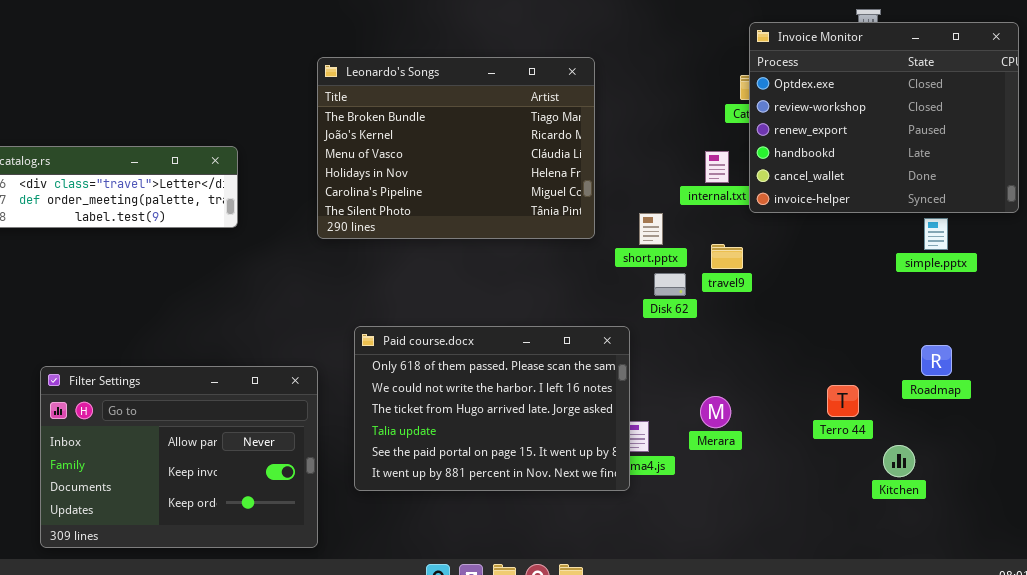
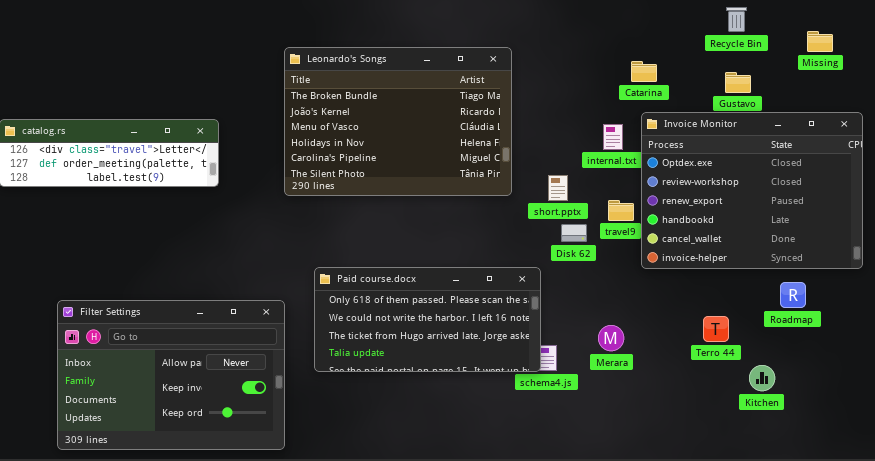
Invoice Monitor: [749,22,1019,213] -> [641,112,863,269], moved
Paid course.docx: [354,326,630,491] -> [314,267,541,372], resized

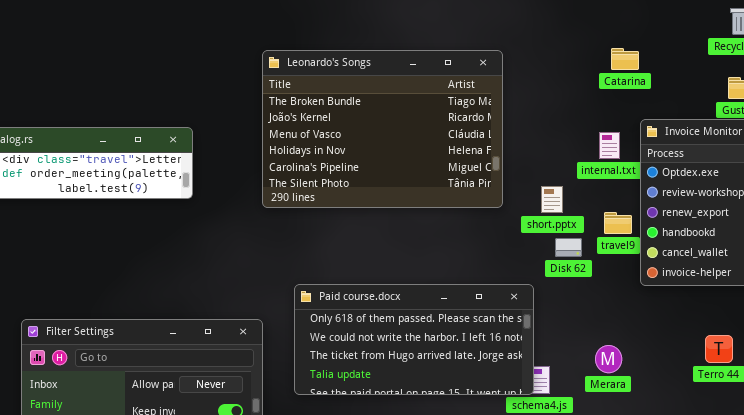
Catarina: [631,61,657,82] -> [611,48,639,70], moved

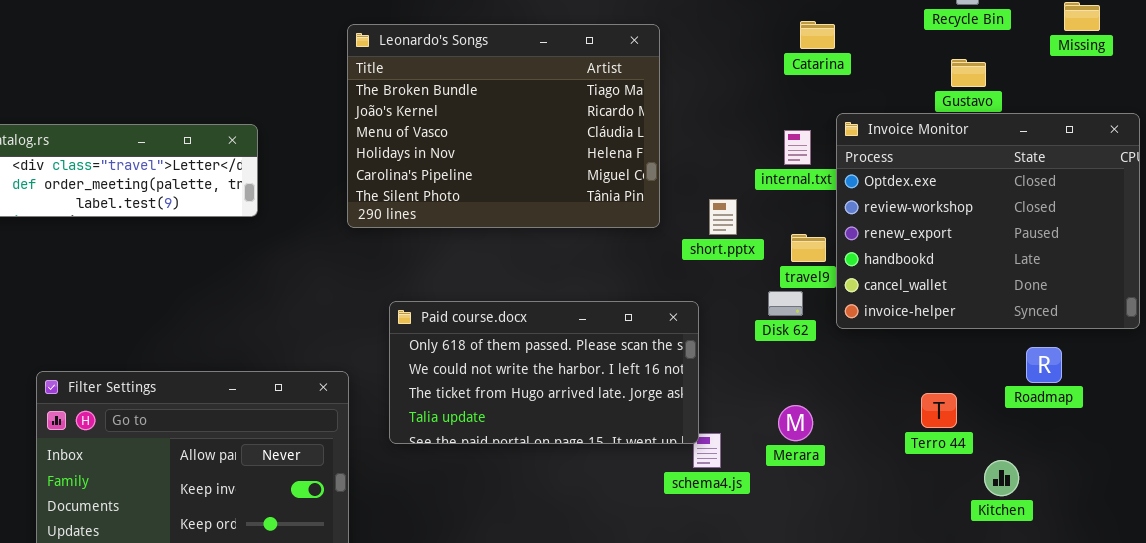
Disk 62: [555,238,582,257] -> [768,291,803,316], moved
Paid course.docx: [294,284,534,395] -> [389,301,699,444], moved

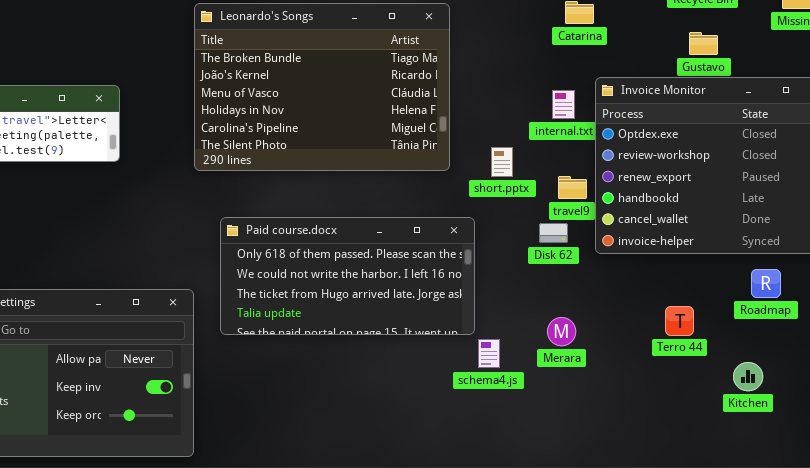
Paid course.docx: [389,301,699,444] -> [220,217,475,335], moved
Kitchen: [984,460,1019,496] -> [733,362,763,391], moved

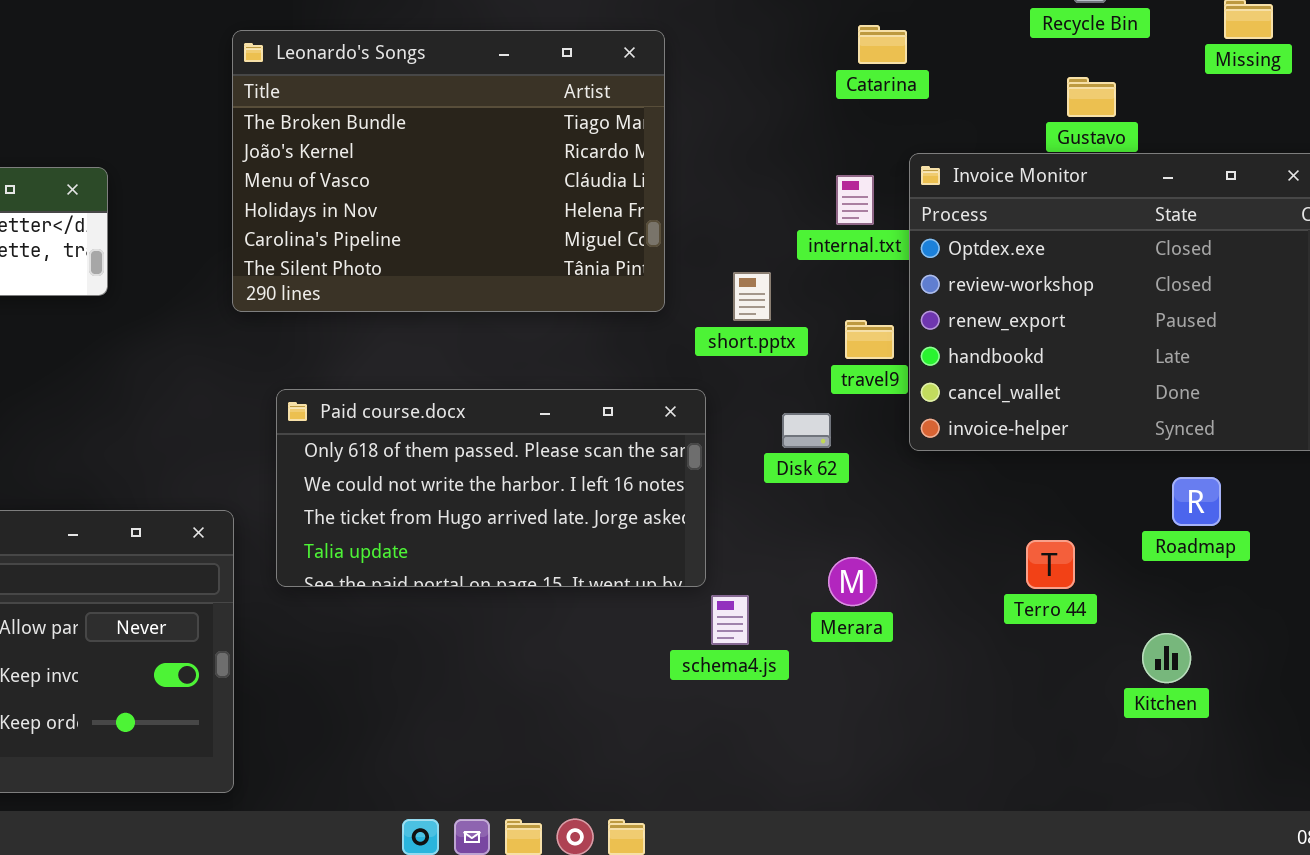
Disk 62: [539,223,568,243] -> [782,413,831,448], moved

